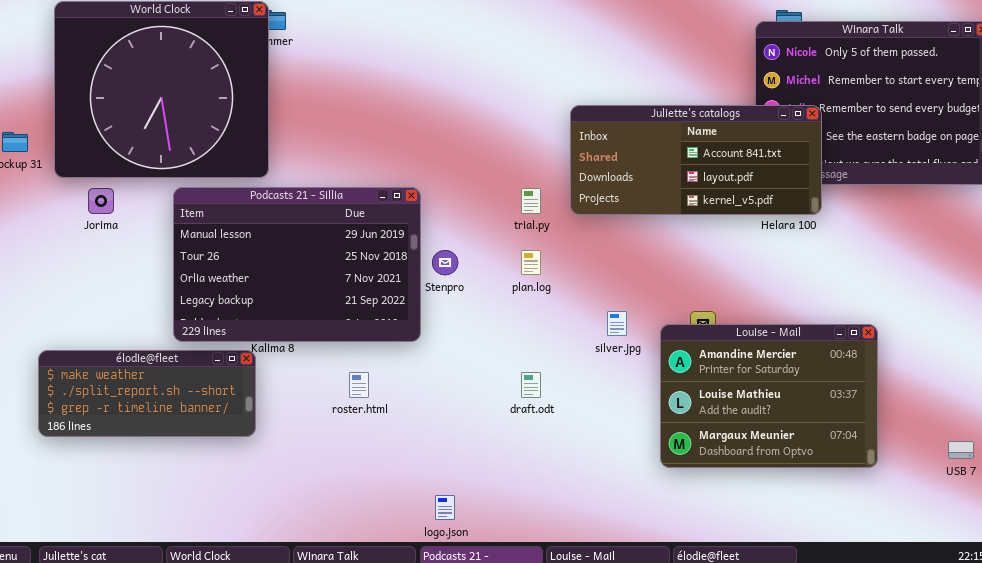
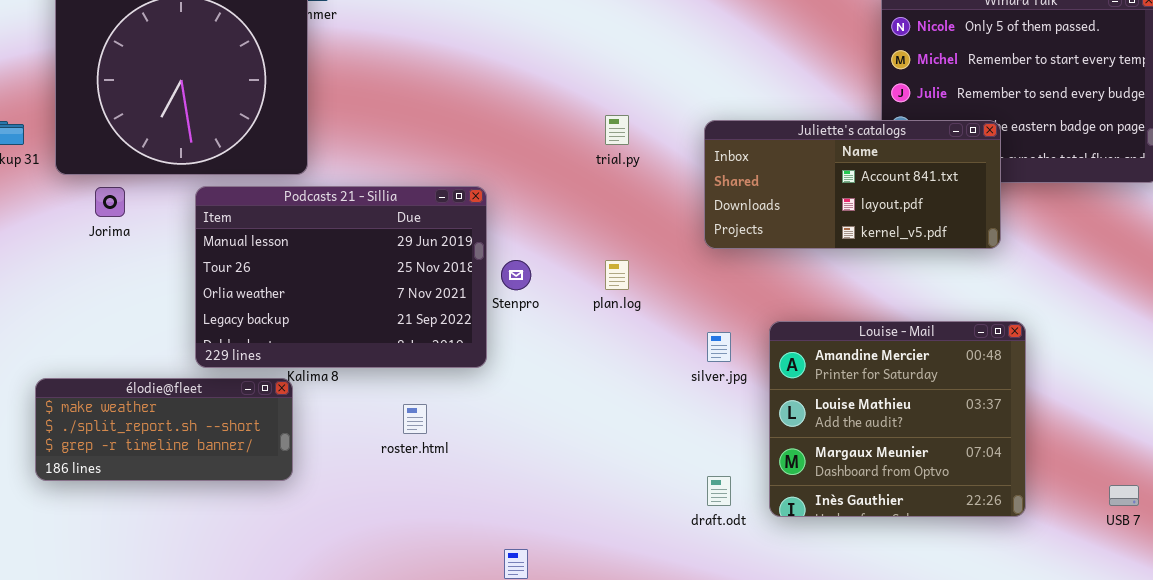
Juliette's catalogs: [570,105,822,215] -> [704,120,1001,249], moved
trial.py: [521,188,541,214] -> [605,115,629,145], moved
Louise - Mail: [660,324,878,468] -> [769,321,1026,517], resized
draft.odt: [521,372,541,398] -> [707,476,731,506], moved

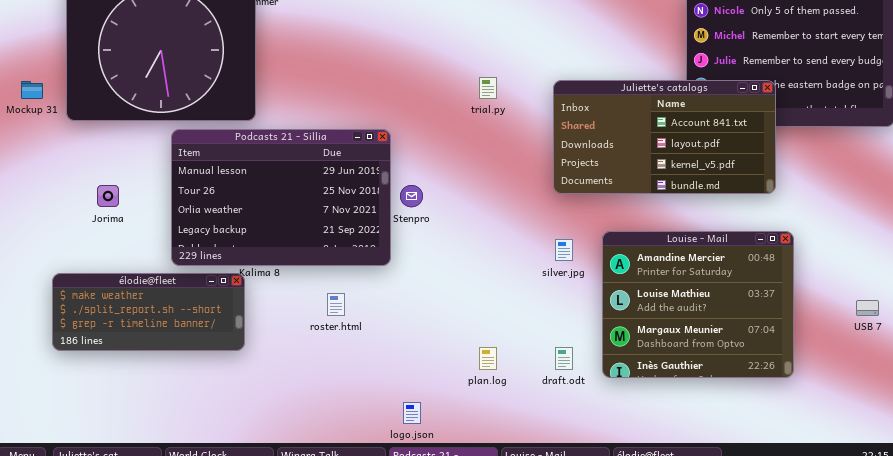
Juliette's catalogs: [704,120,1001,249] -> [553,80,776,194], resized
Jorima: [95,187,125,217] -> [97,185,119,207], moved
plan.log: [605,260,629,290] -> [479,347,497,370], moved
USB 7: [1109,485,1139,506] -> [856,300,879,316], moved

